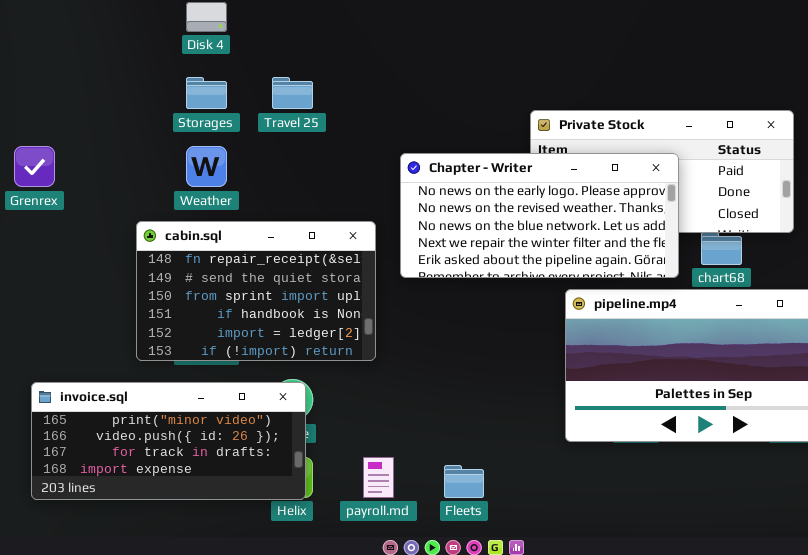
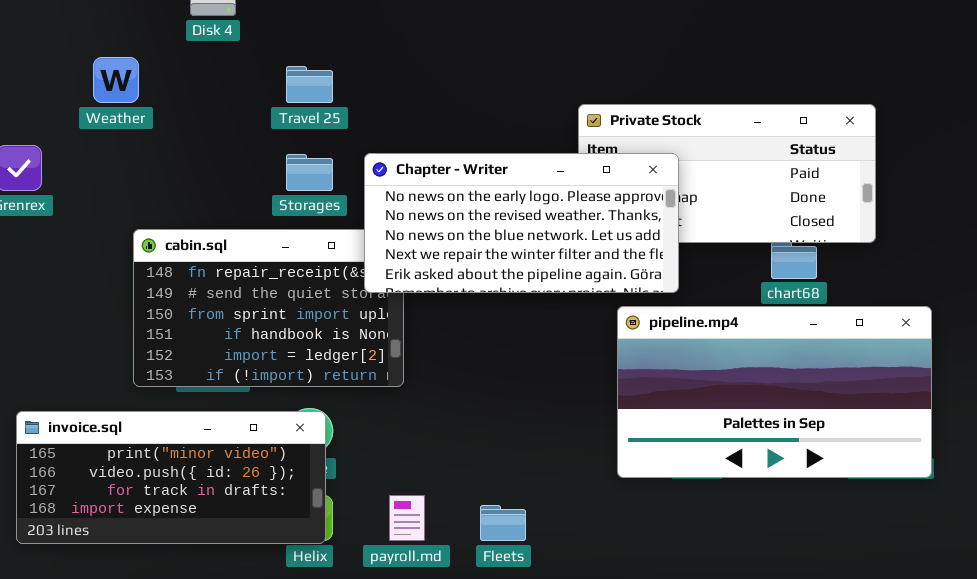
Storages: [186,77,227,109] -> [286,154,333,191], moved
Weather: [186,146,227,187] -> [93,57,139,103], moved
Chapter - Writer: [400,153,679,278] -> [364,153,679,293], moved

